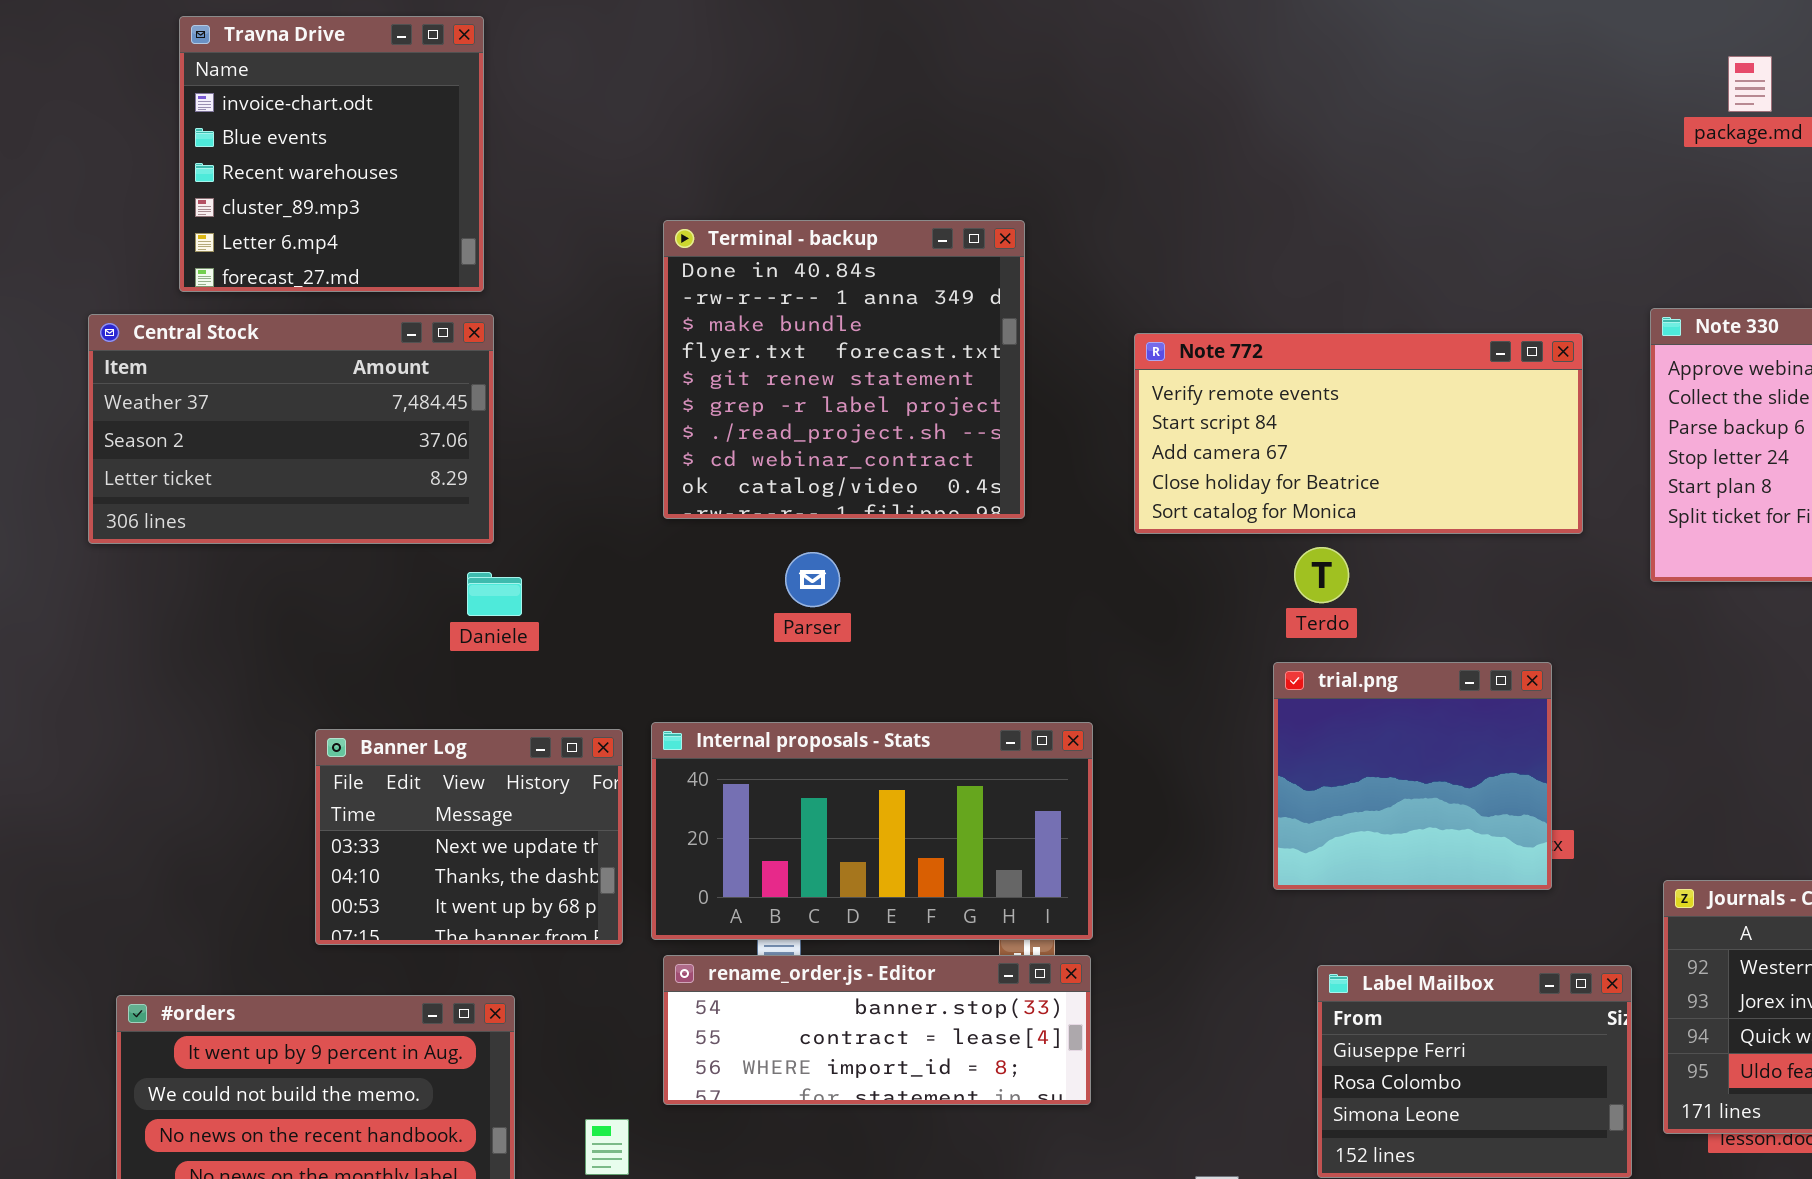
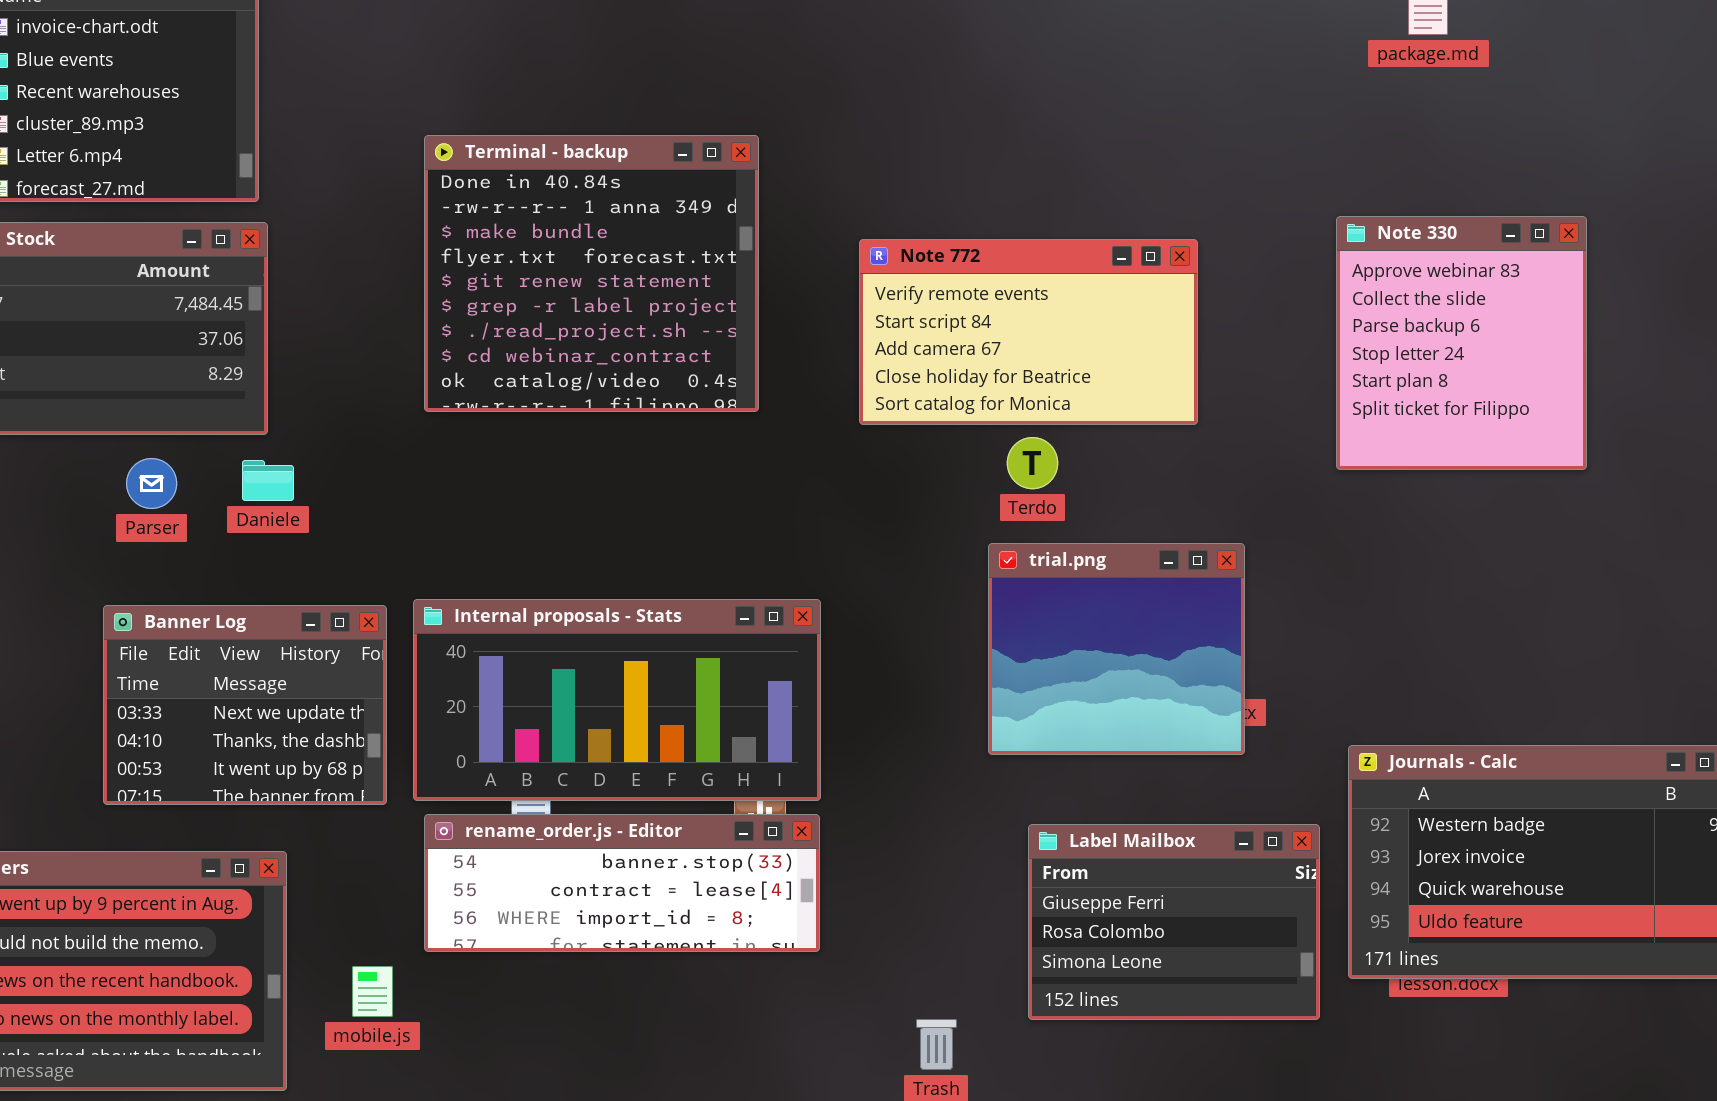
Note 772: [1134,333,1583,534] -> [859,239,1198,425], resized
Parser: [785,552,840,607] -> [126,458,177,509], moved

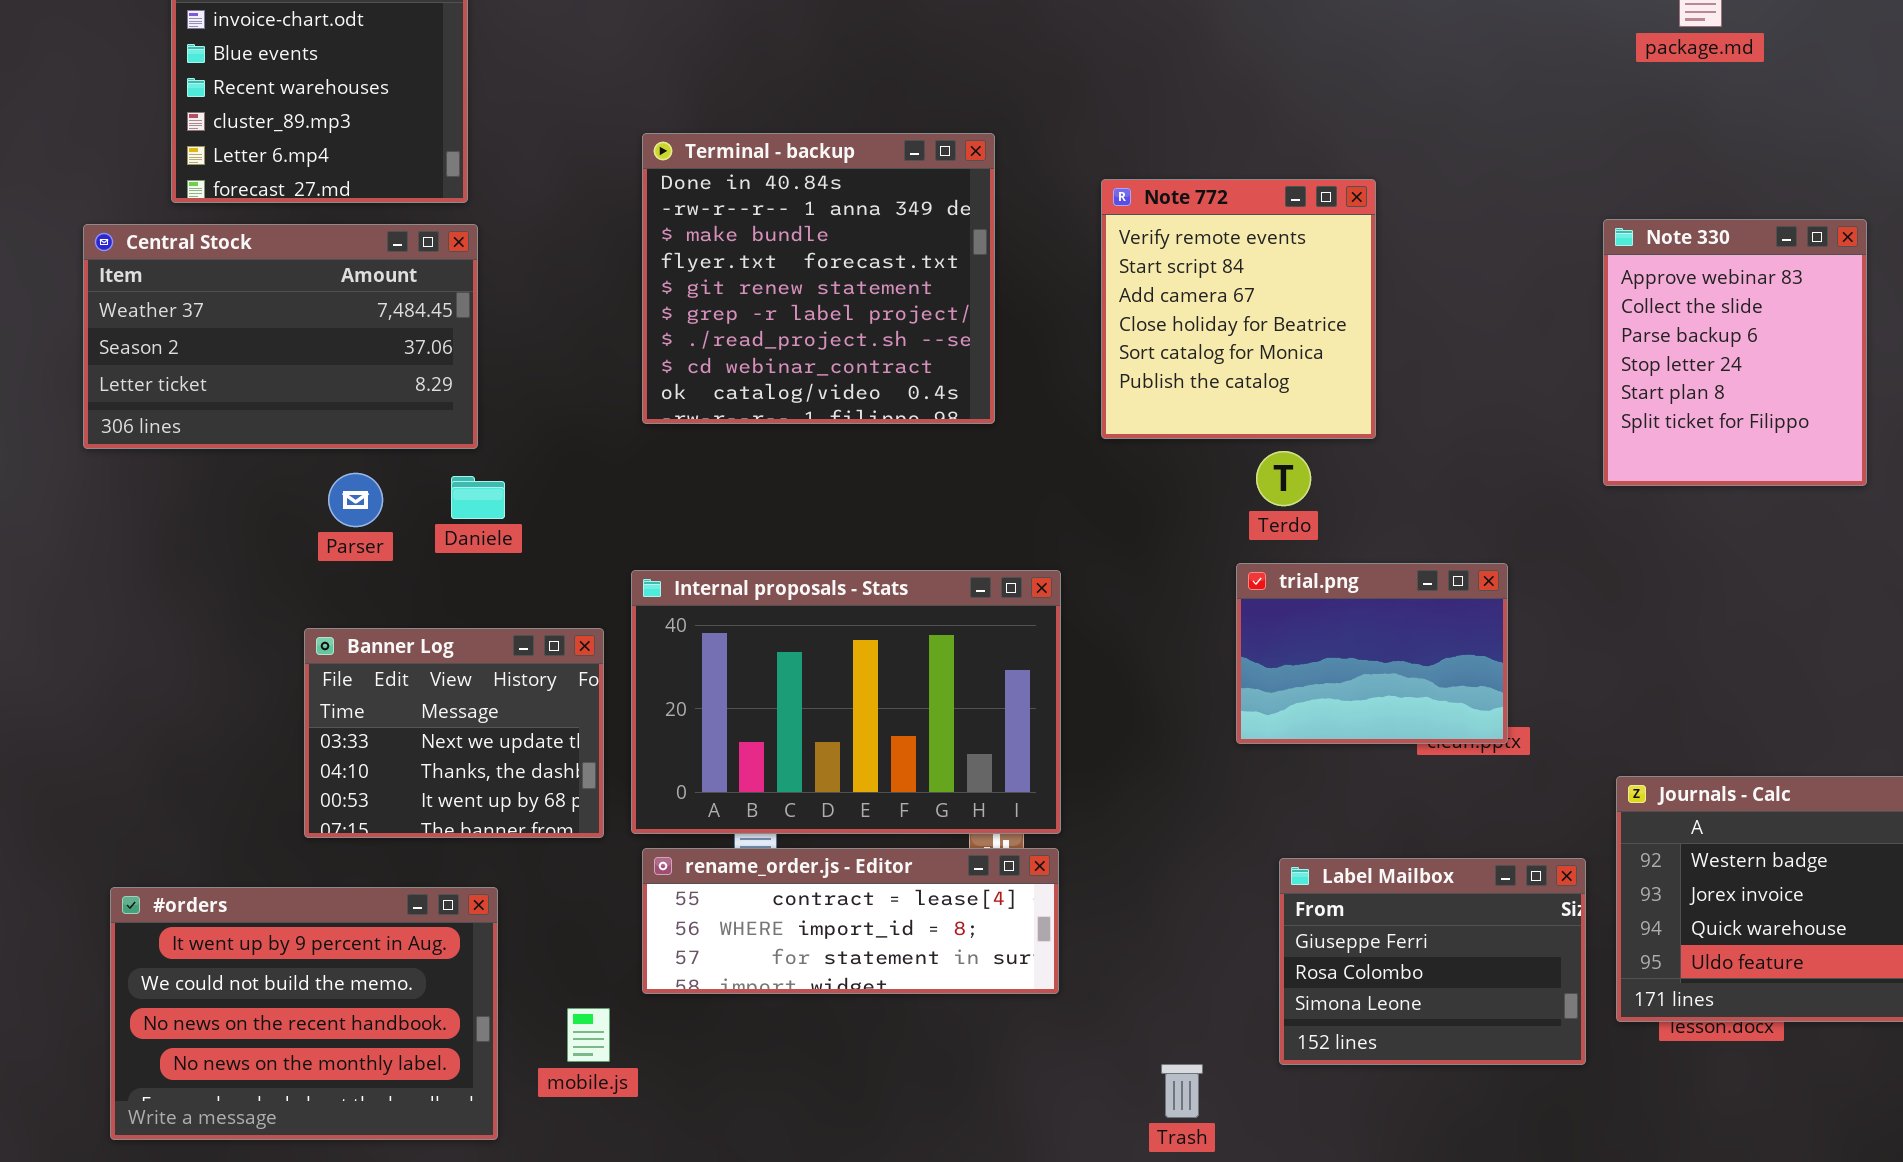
Note 772: [859,239,1198,425] -> [1101,179,1376,439], resized
trial.png: [988,543,1245,755] -> [1236,563,1508,744], resized
Internal proposals - Stats: [413,599,821,801] -> [631,570,1061,834], resized
rename_order.js - Editor: [424,814,820,952] -> [642,848,1059,994], scrolled down 1 row

